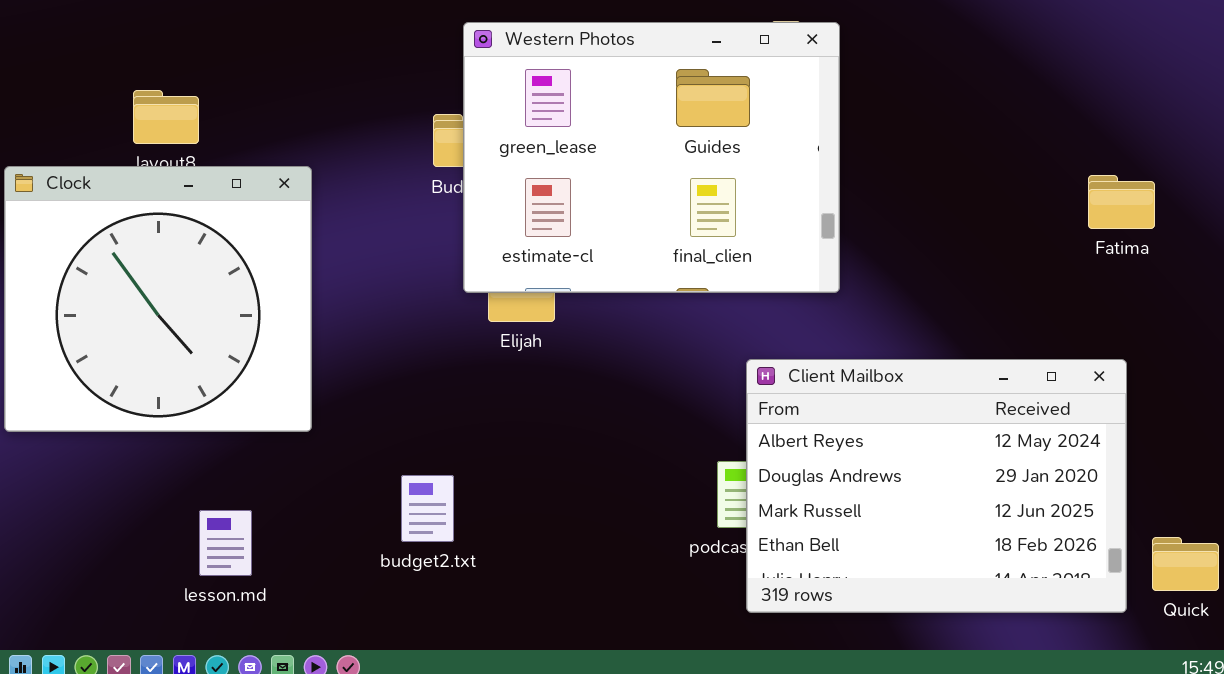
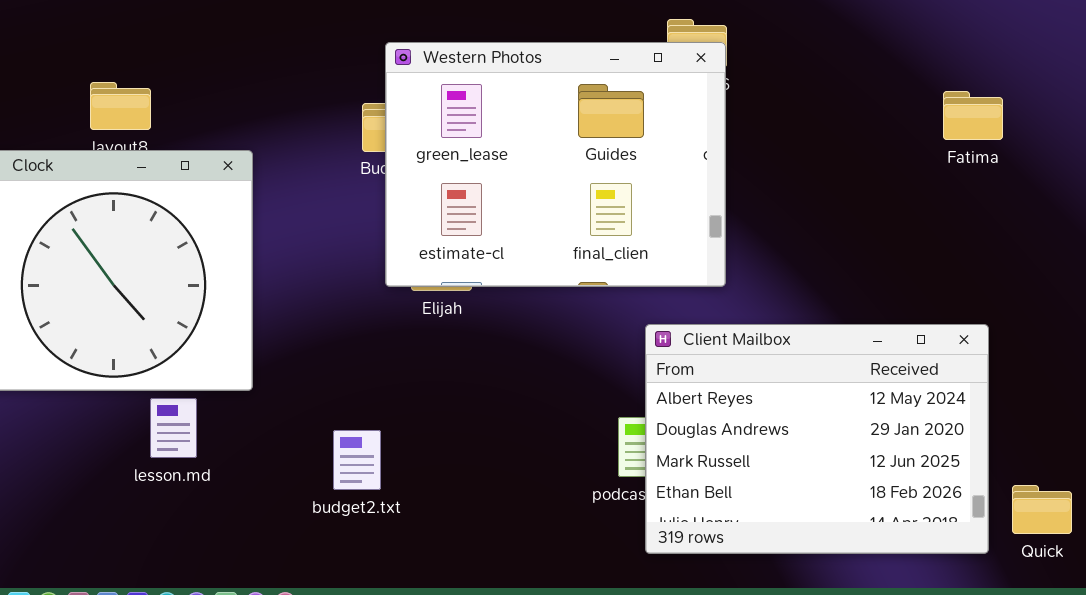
Western Photos: [463,22,840,293] -> [385,42,726,287], moved
Fatima: [1088,175,1155,229] -> [943,91,1003,140], moved
lesson.md: [199,510,252,576] -> [150,398,197,458], moved

